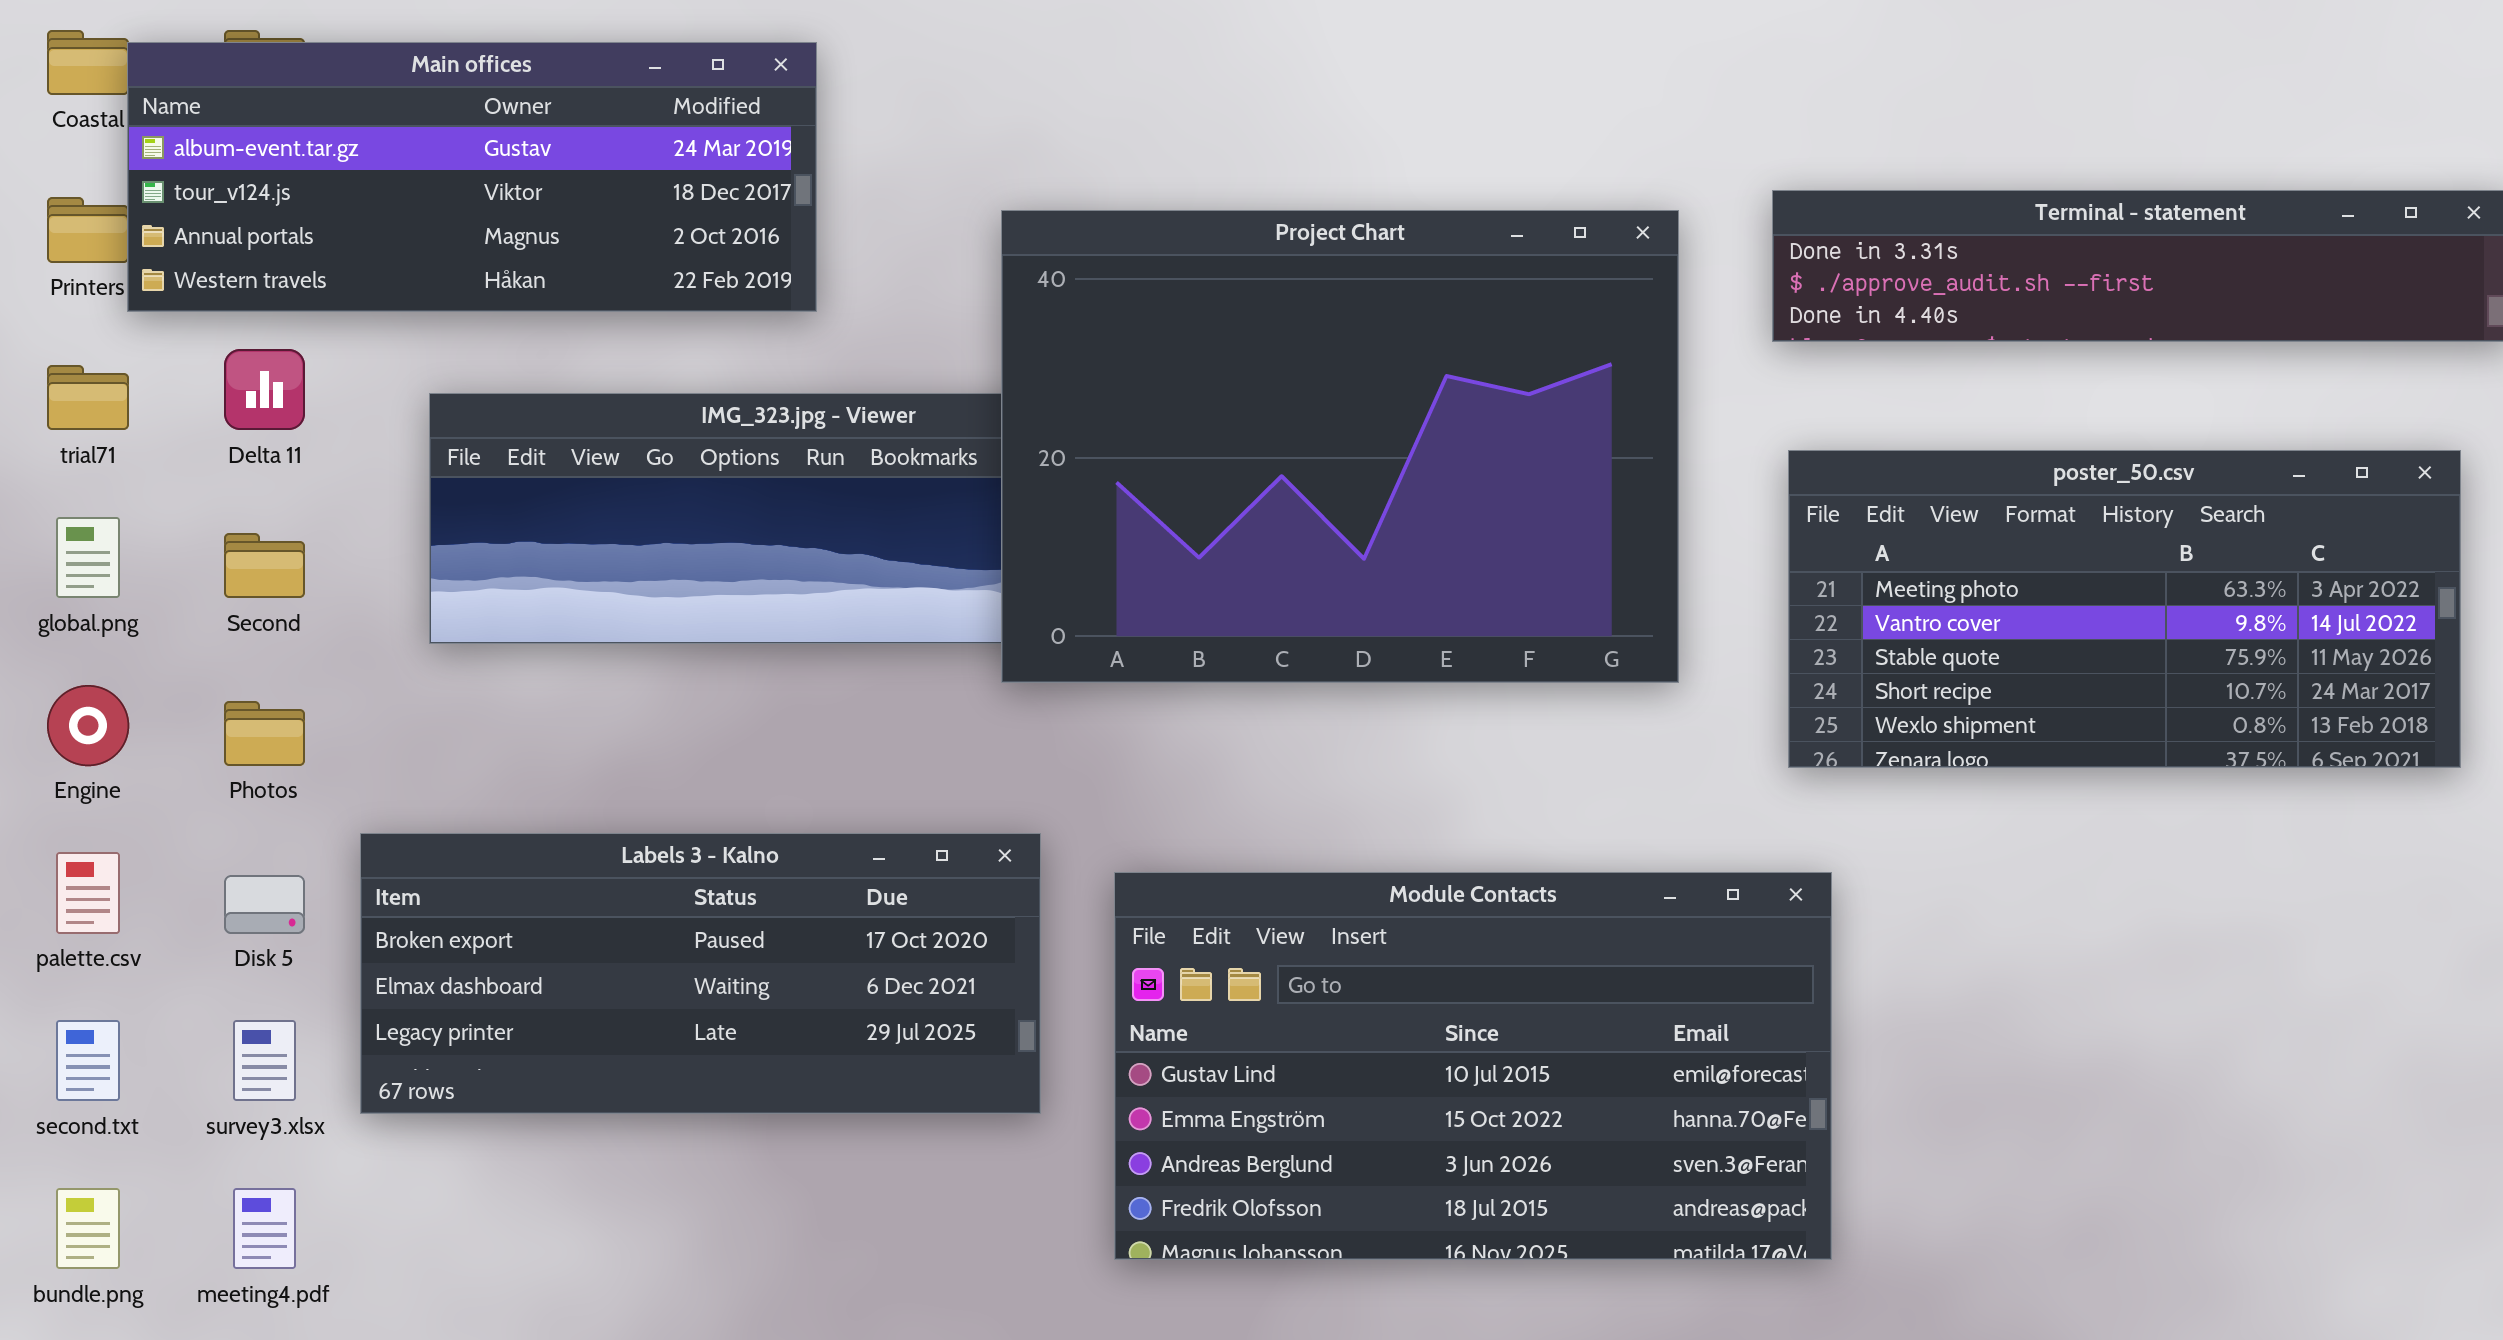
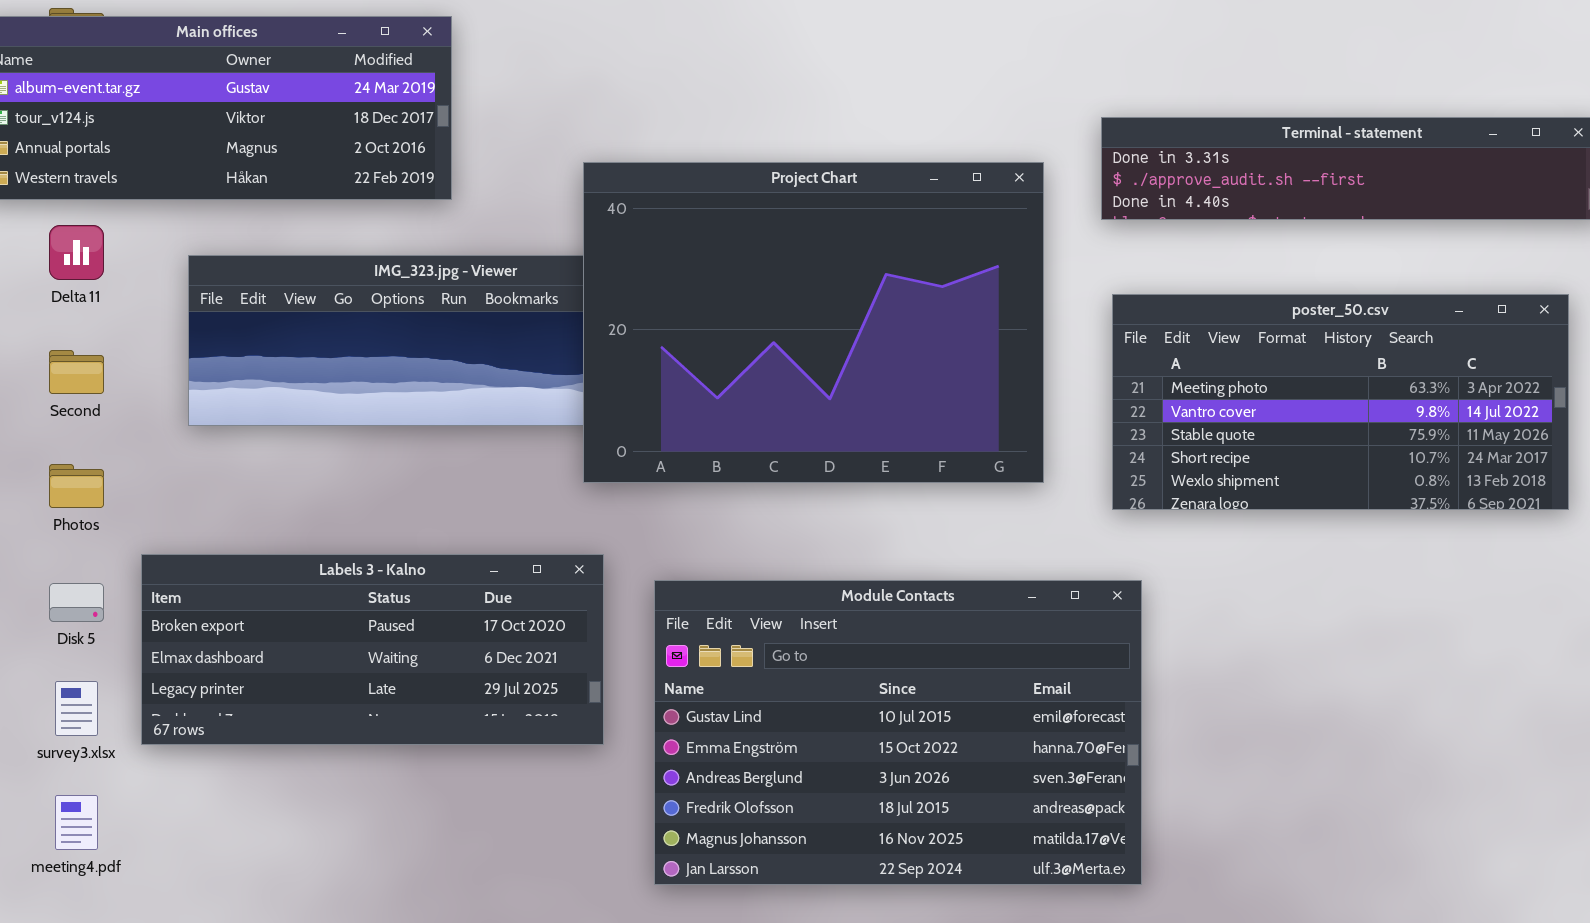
Project Chart: [1001,210,1679,683] -> [583,162,1044,483], moved
Module Contacts: [1114,872,1832,1260] -> [654,580,1142,885], resized

